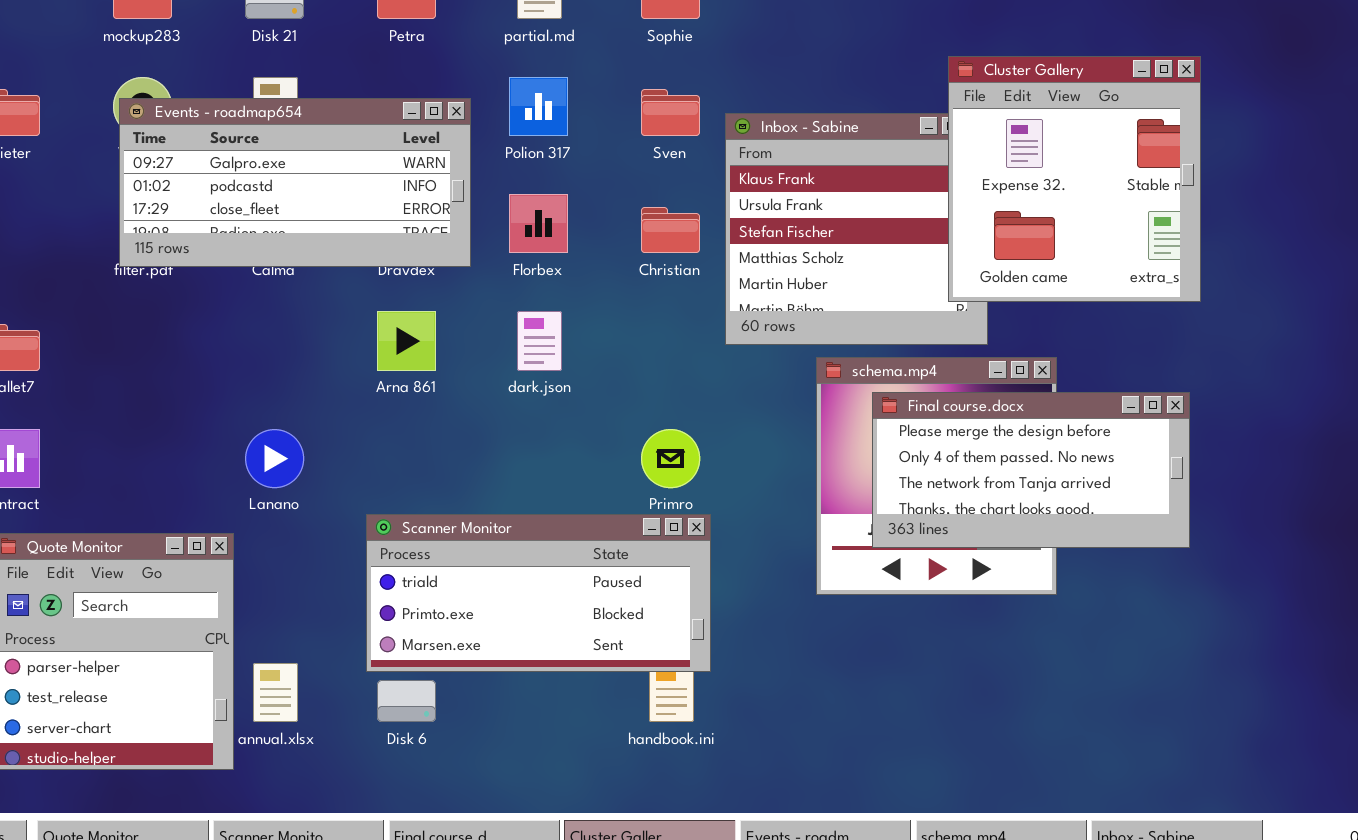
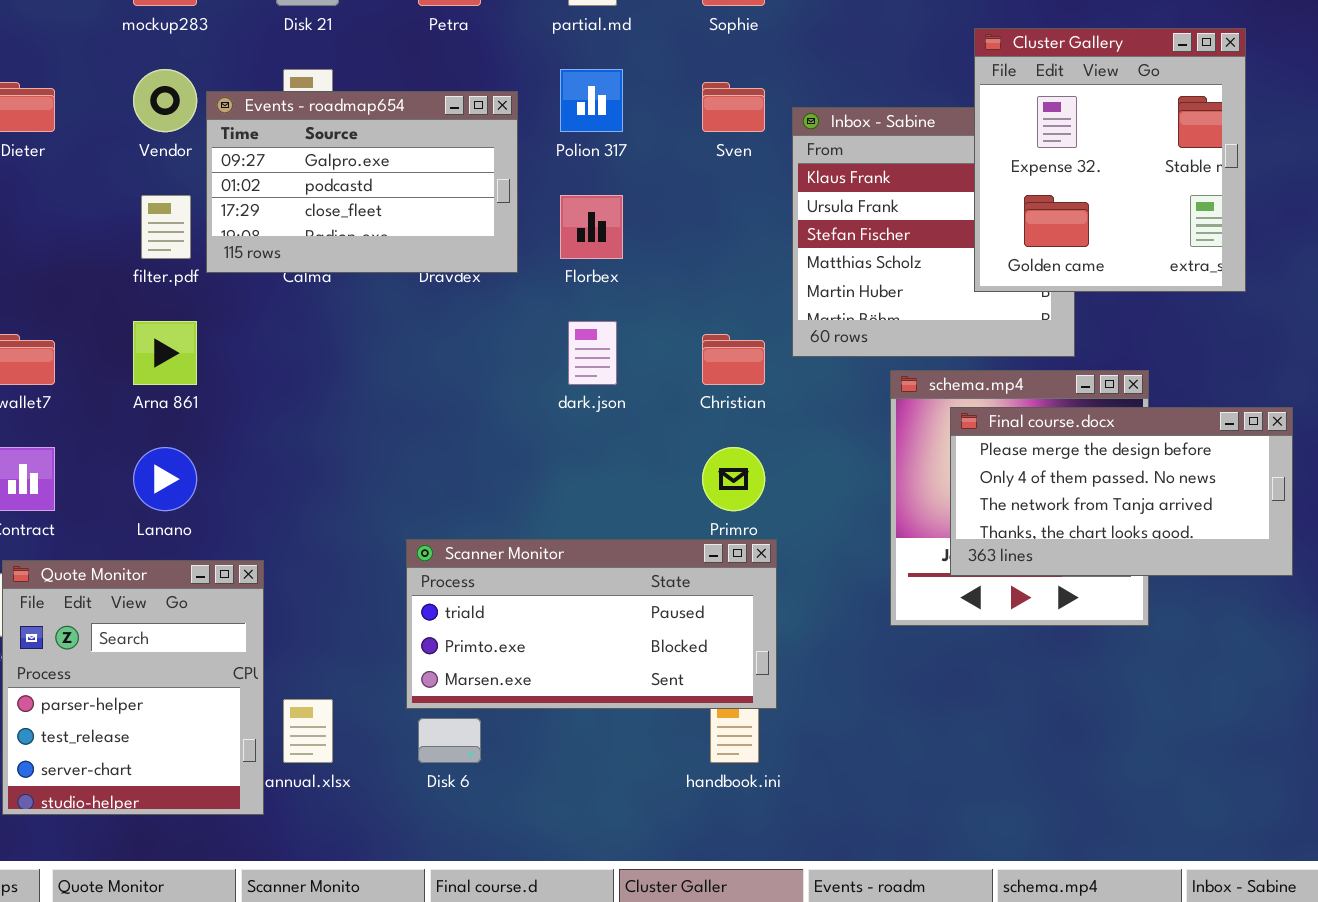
Cluster Gallery: [948,56,1201,302] -> [974,28,1246,292], moved
Events - roadmap654: [119,98,471,267] -> [206,91,518,273], resized
Christian: [641,207,700,253] -> [702,334,765,385], moved
Arna 861: [377,311,436,371] -> [133,321,197,385], moved
Lanano: [245,429,304,488] -> [133,447,197,511], moved

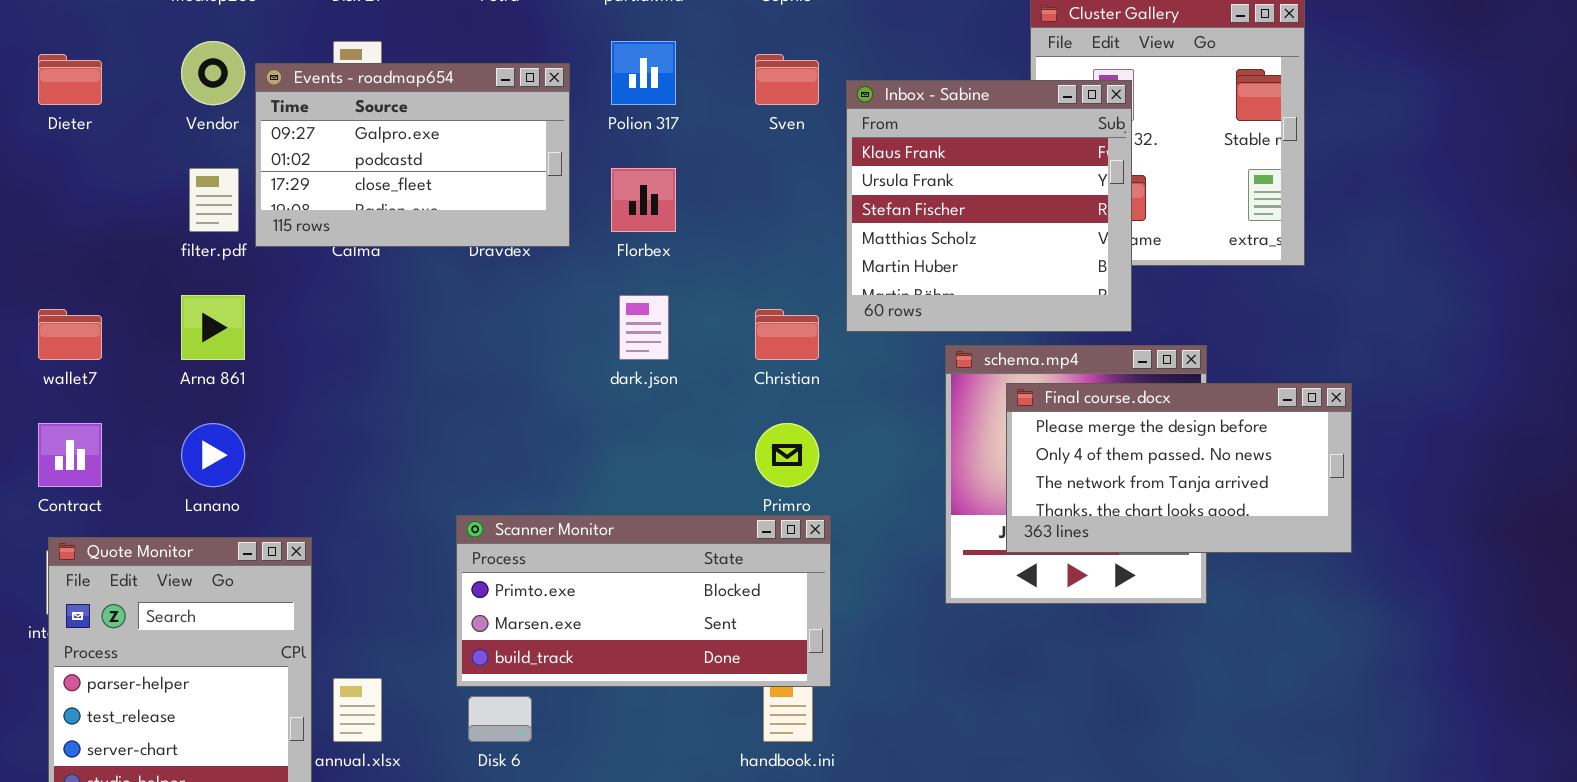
Inbox - Sabine: [792,107,1075,357] -> [846,80,1132,332], raised
Scanner Monitor: [406,539,777,709] -> [456,515,831,687], scrolled down 1 row

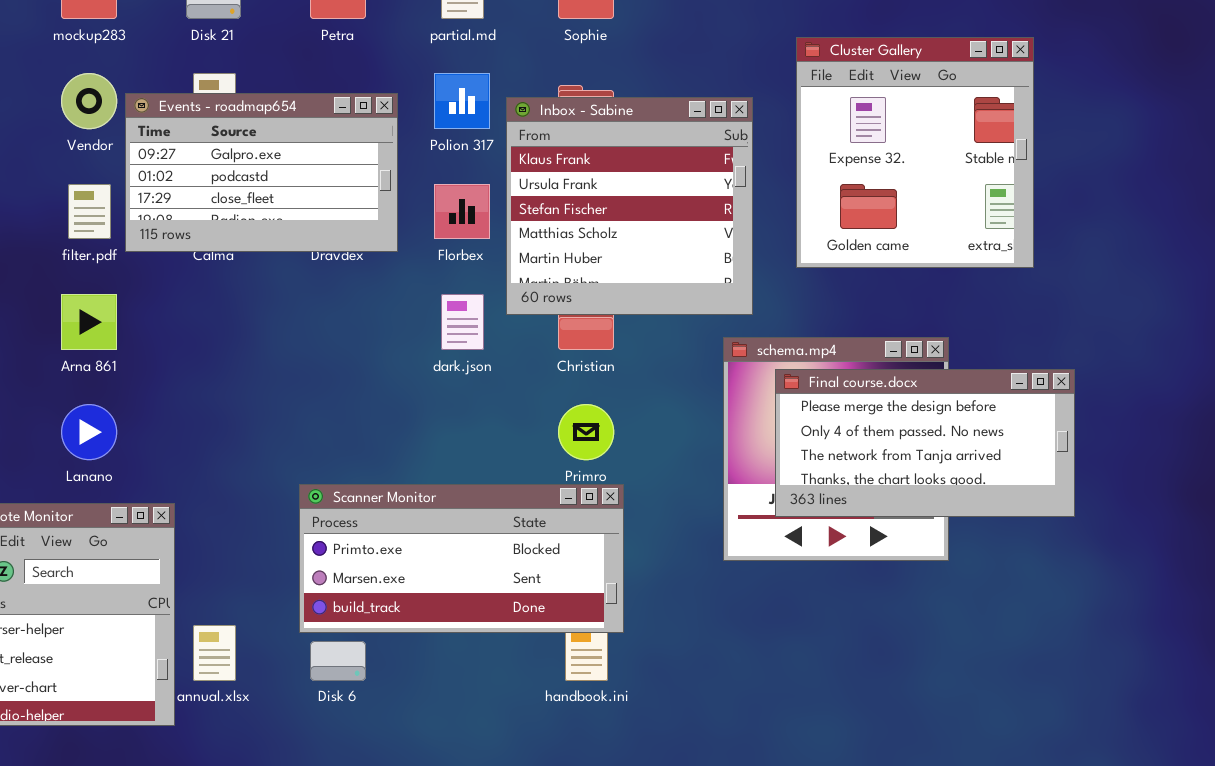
Inbox - Sabine: [846,80,1132,332] -> [506,97,753,315], moved

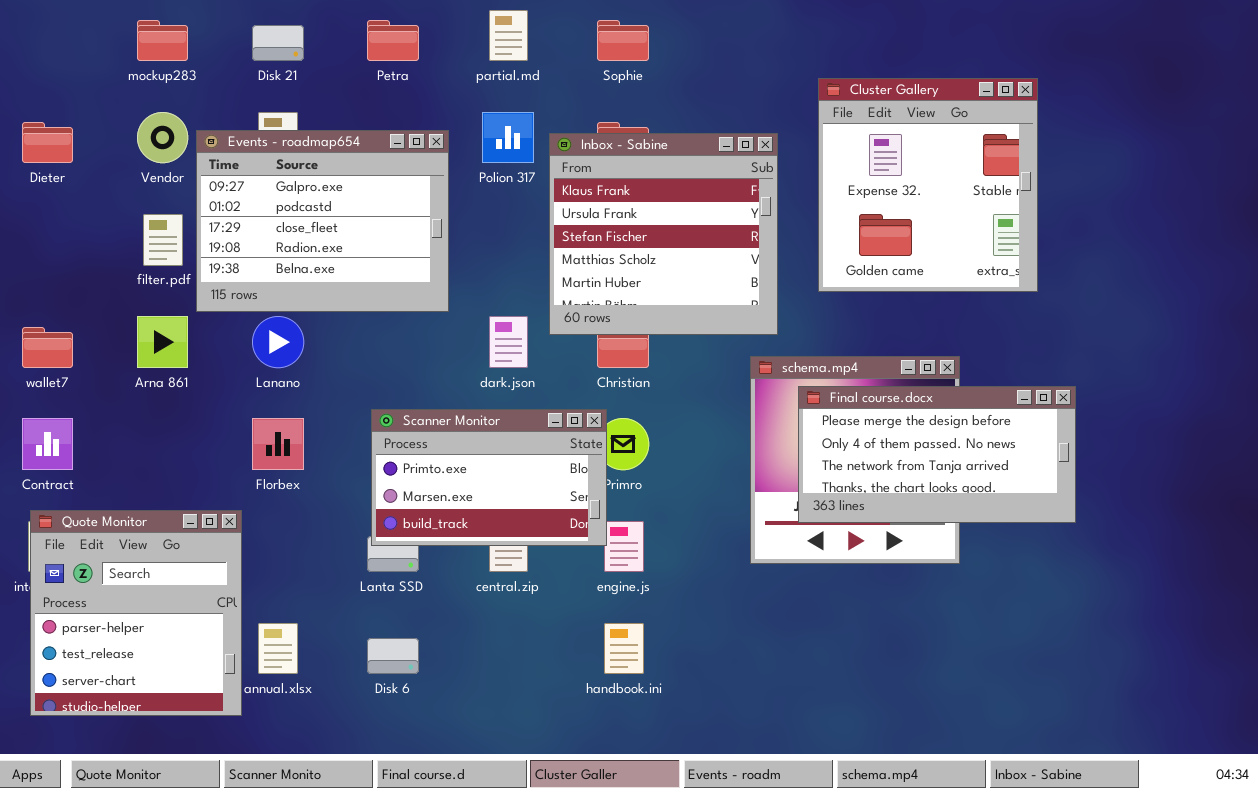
Events - roadmap654: [125,93,398,252] -> [196,130,449,312], resized
Florbex: [434,184,490,239] -> [252,418,304,470], moved
Lanano: [61,404,117,460] -> [252,316,304,368], moved
Scanner Monitor: [299,484,624,633] -> [371,409,607,546], moved, resized

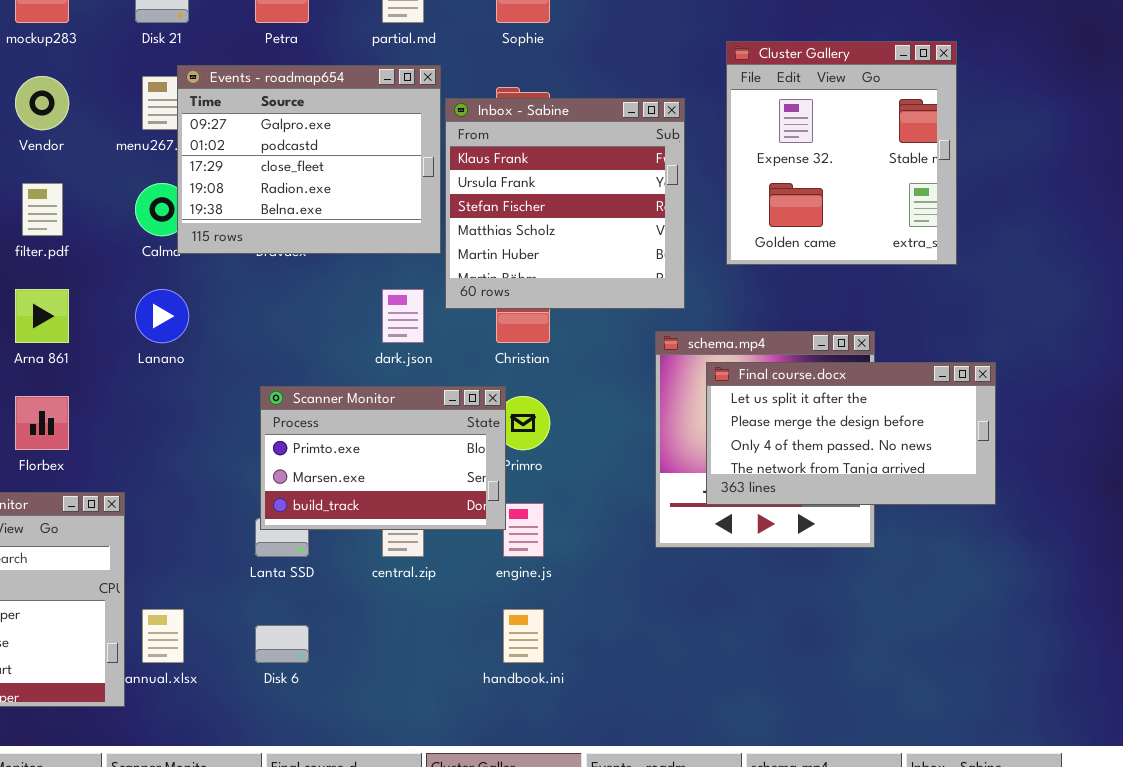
Events - roadmap654: [196,130,449,312] -> [177,65,441,254], moved
Final course.docx: [798,386,1076,523] -> [706,362,996,505], scrolled up 1 row
Florbex: [252,418,304,470] -> [15,396,69,450], moved

